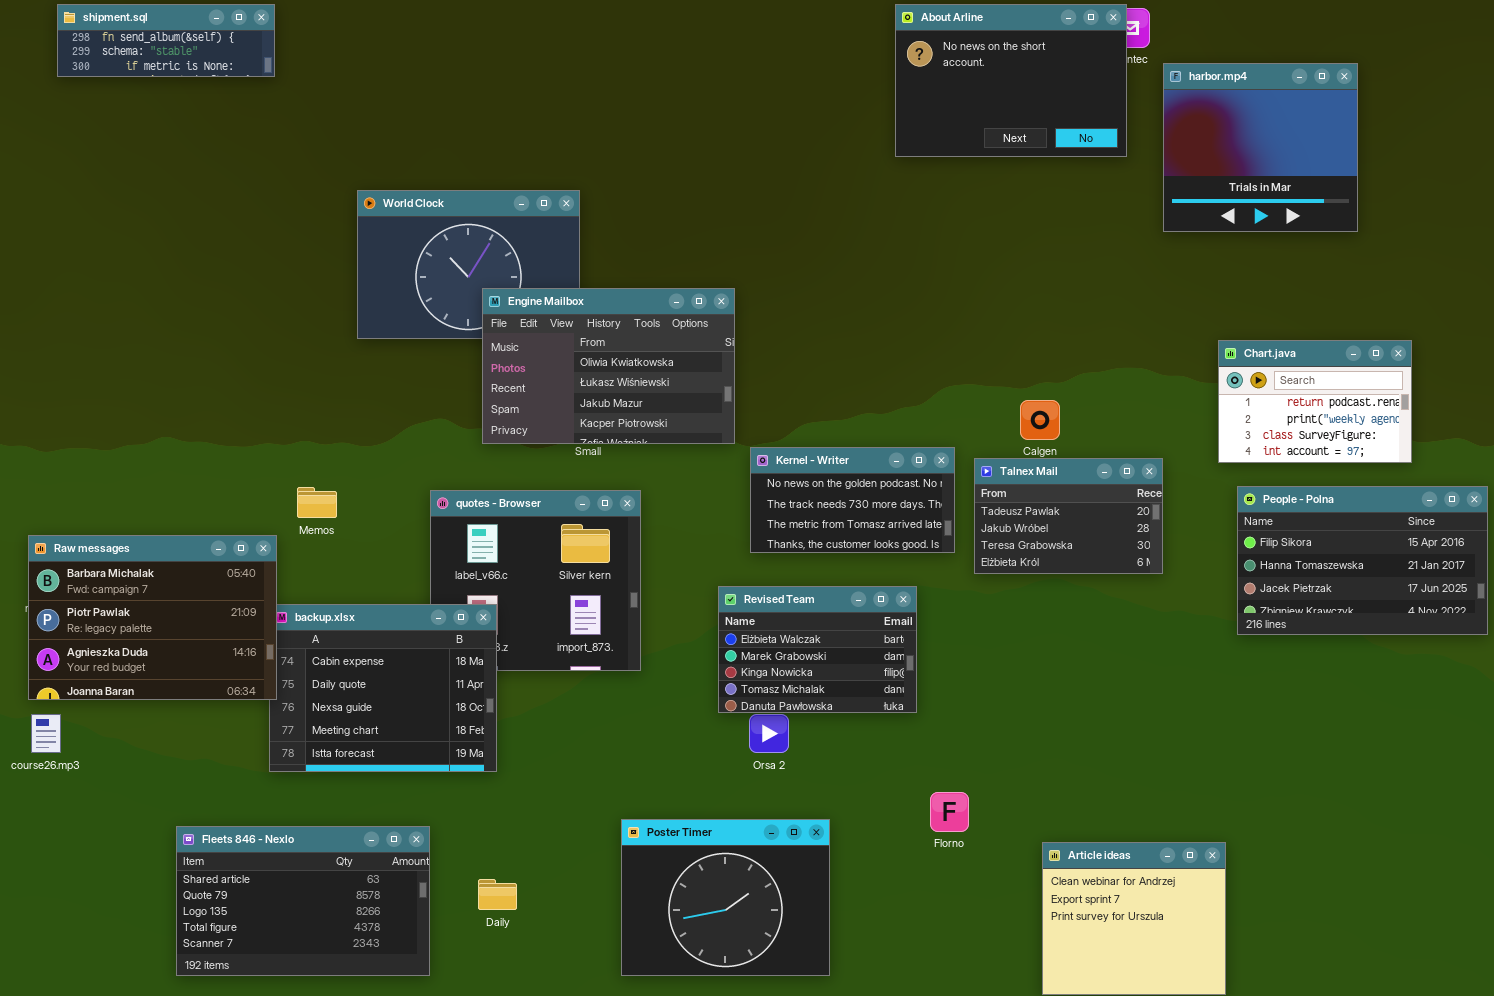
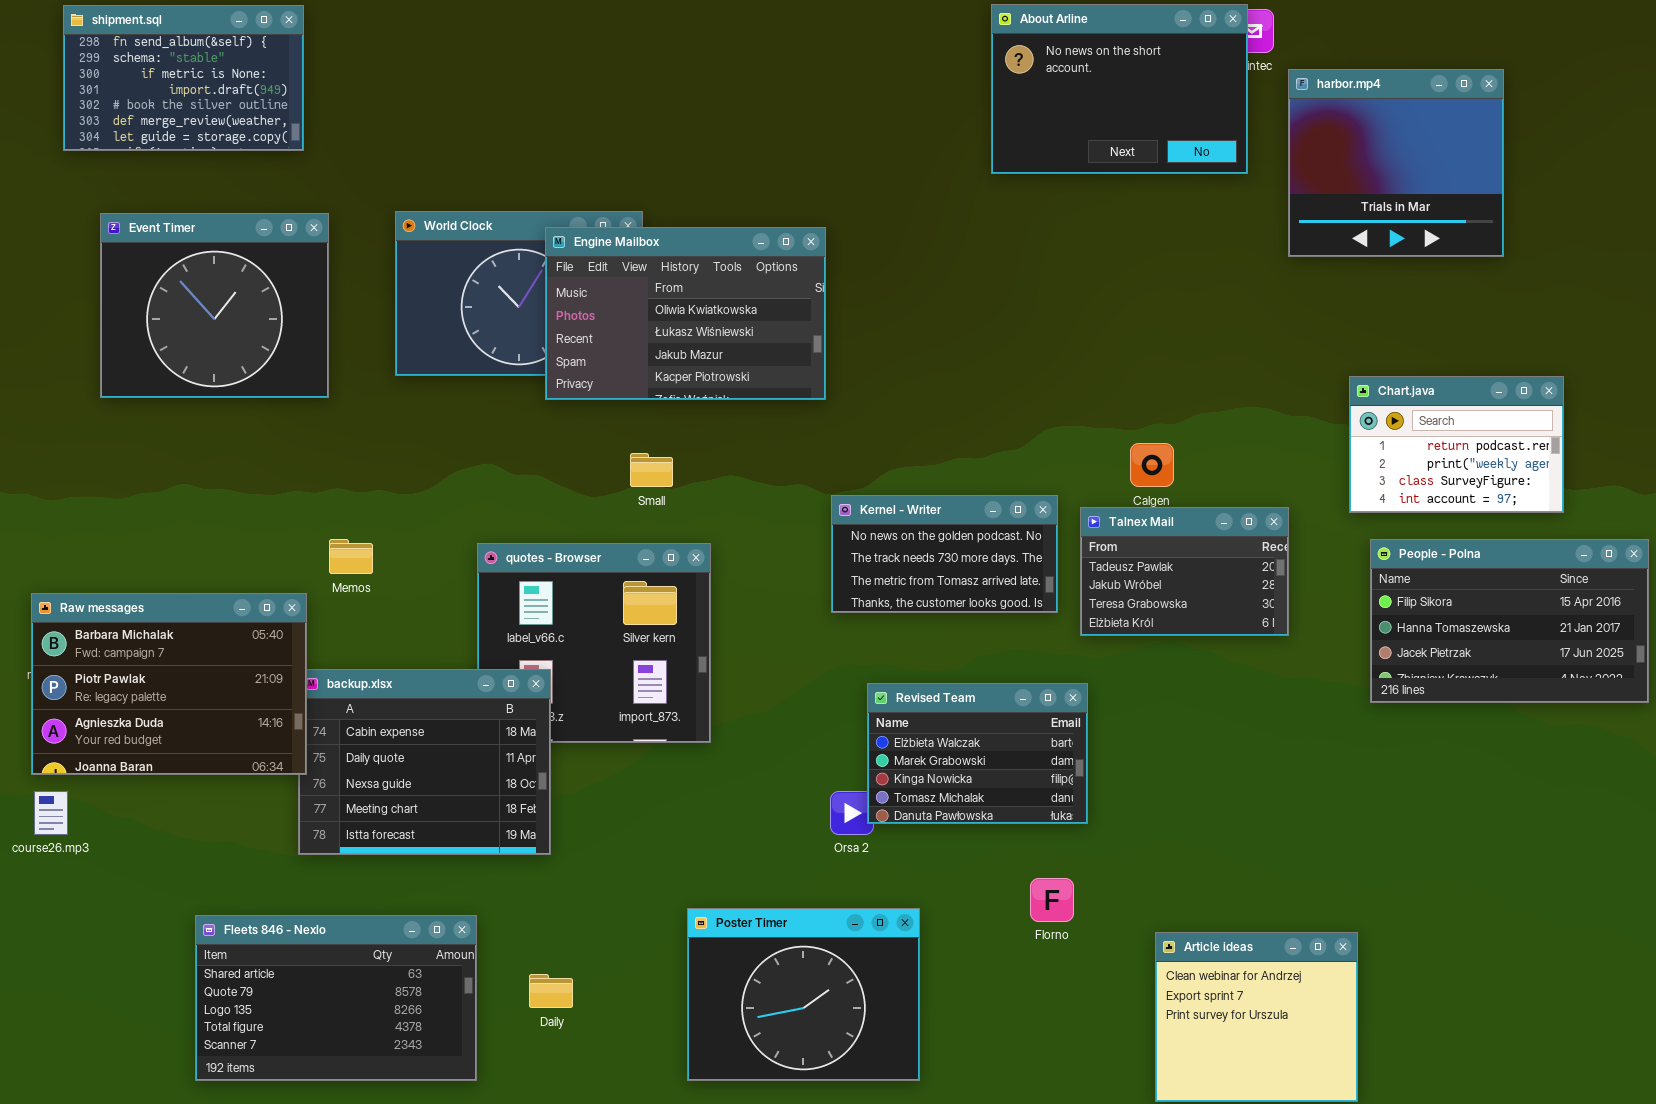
shipment.sql: [57,4,275,77] -> [63,5,304,151], resized
Event Timer: none -> [100,213,329,398], opened
Engine Mailbox: [482,288,735,444] -> [545,227,826,400], moved
Revised Team: [718,586,917,713] -> [867,683,1088,824], moved

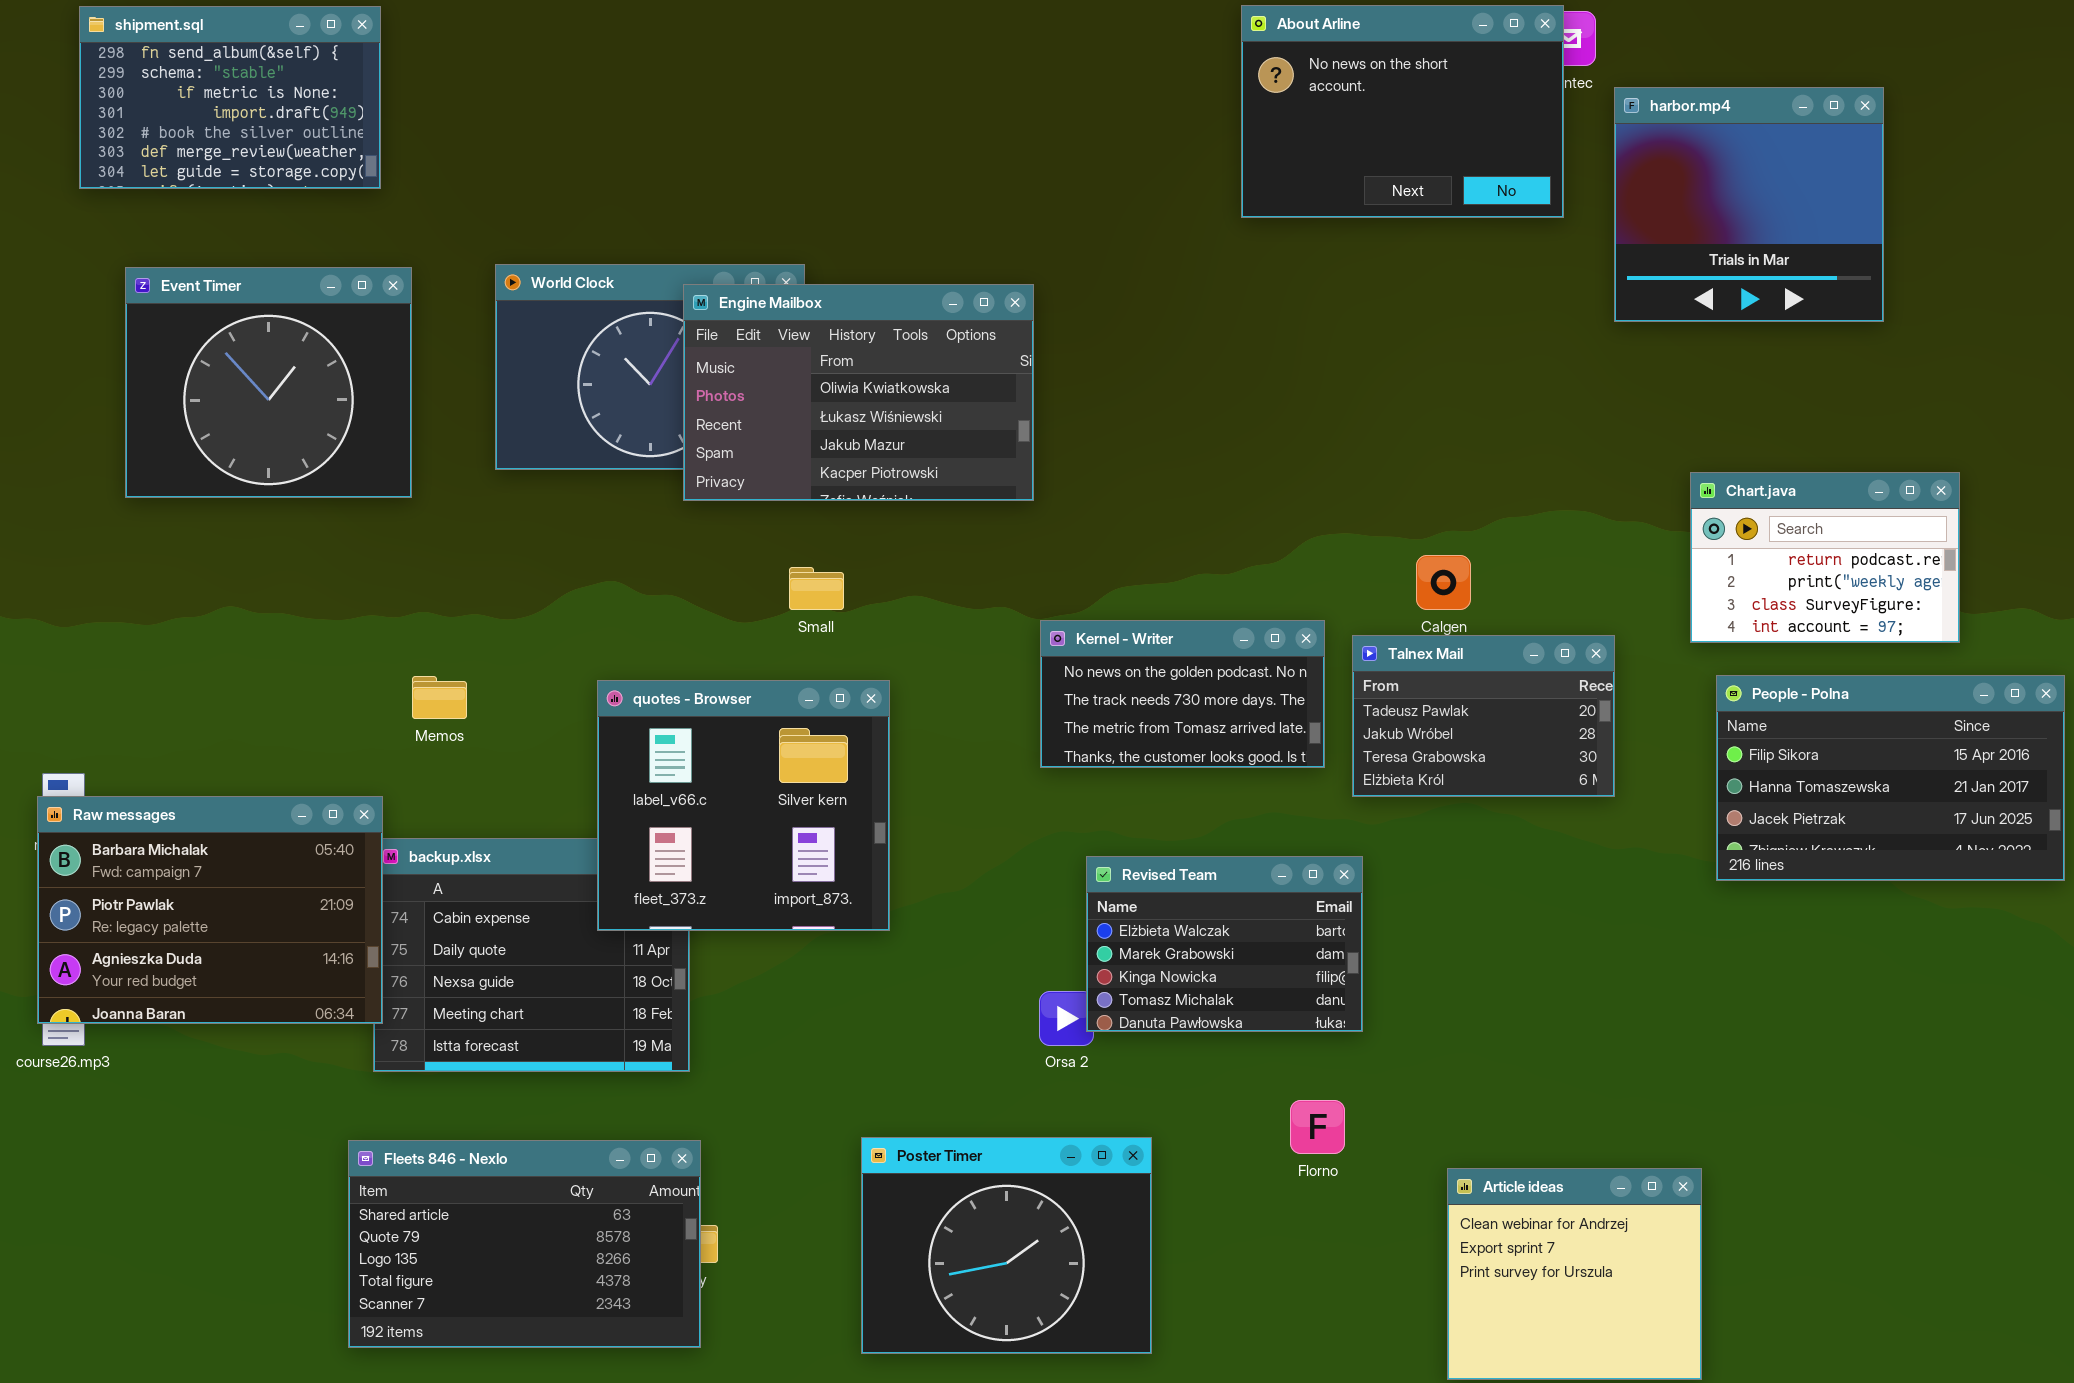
quotes - Browser: [477,543,711,743] -> [597,680,890,931], raised
Raw messages: [31,593,307,775] -> [37,796,383,1024], moved
Fleets 846 - Nexlo: [195,915,477,1081] -> [348,1140,701,1348], moved

